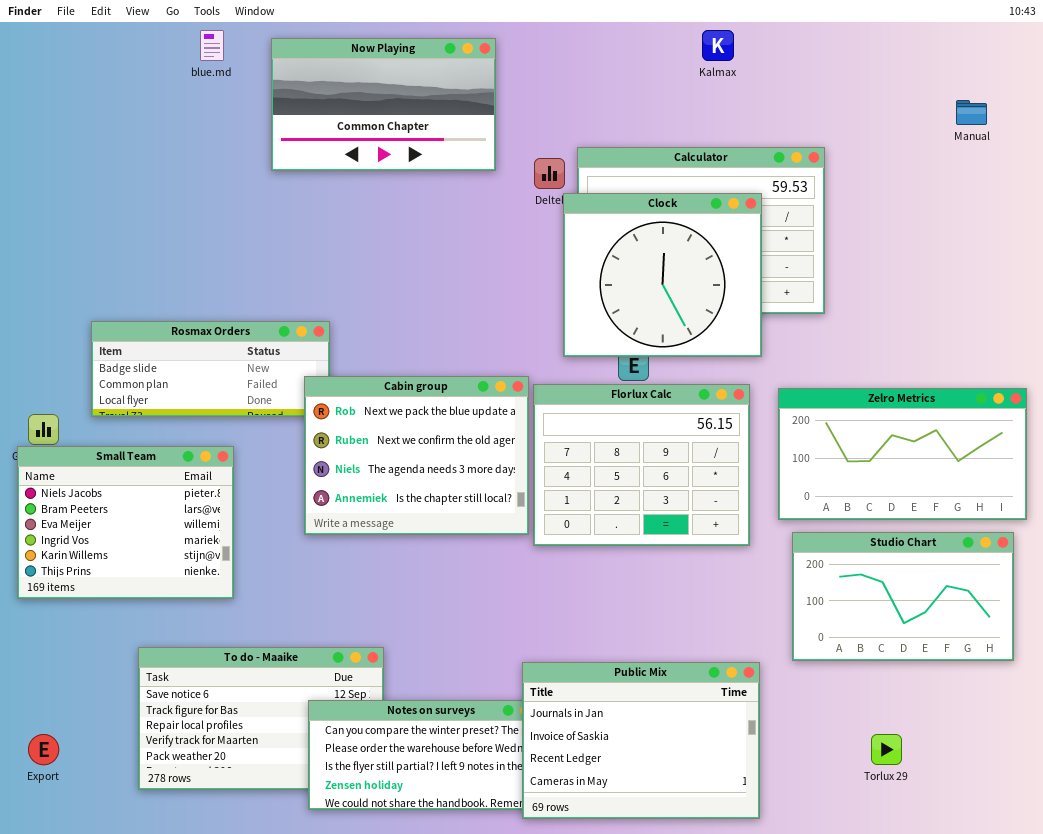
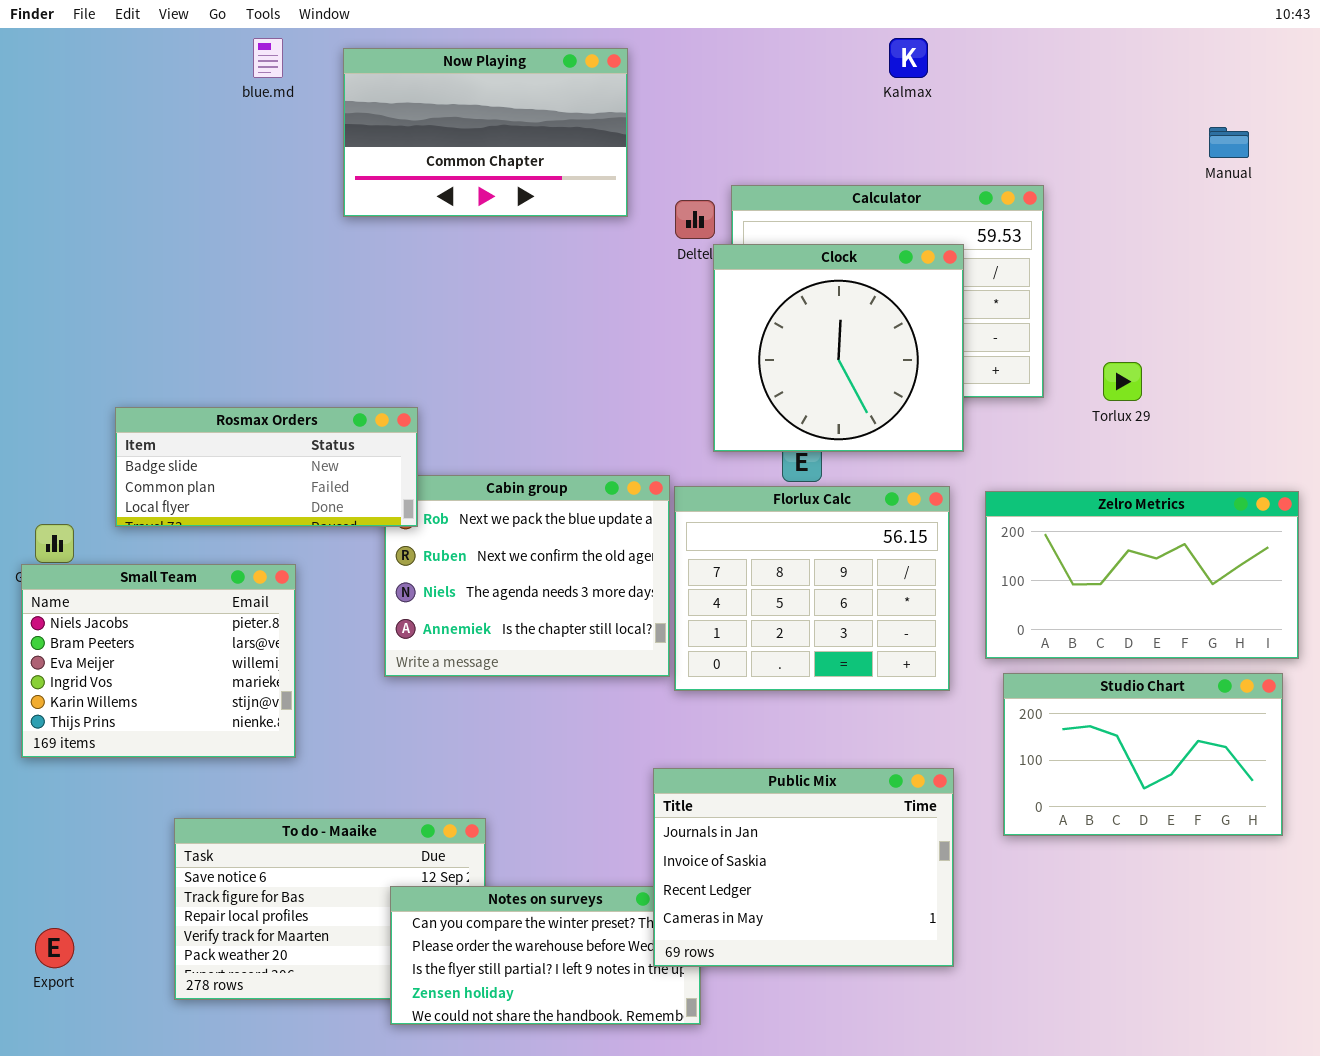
Rosmax Orders: [91,321,330,417] -> [115,407,418,527], raised
Public Mix: [522,662,760,819] -> [653,768,954,967], moved
Torlux 29: [871,734,902,765] -> [1103,362,1142,401], moved

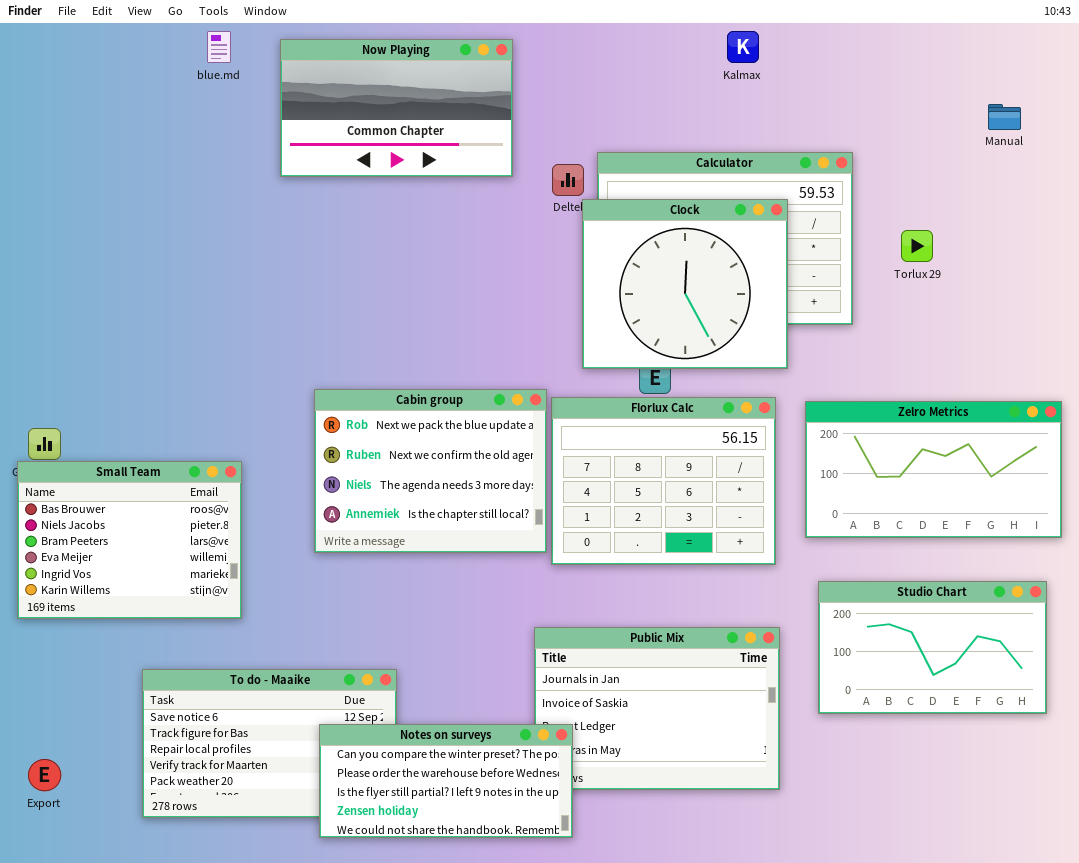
Torlux 29: [1103,362,1142,401] -> [901,230,933,262], moved
Rosmax Orders: [115,407,418,527] -> none, closed
Small Team: [21,564,296,758] -> [17,461,242,619], scrolled up 1 row
Studio Chart: [1003,673,1283,836] -> [818,581,1047,714], moved
Notes on surveys: [390,886,701,1025] -> [319,724,573,838], raised

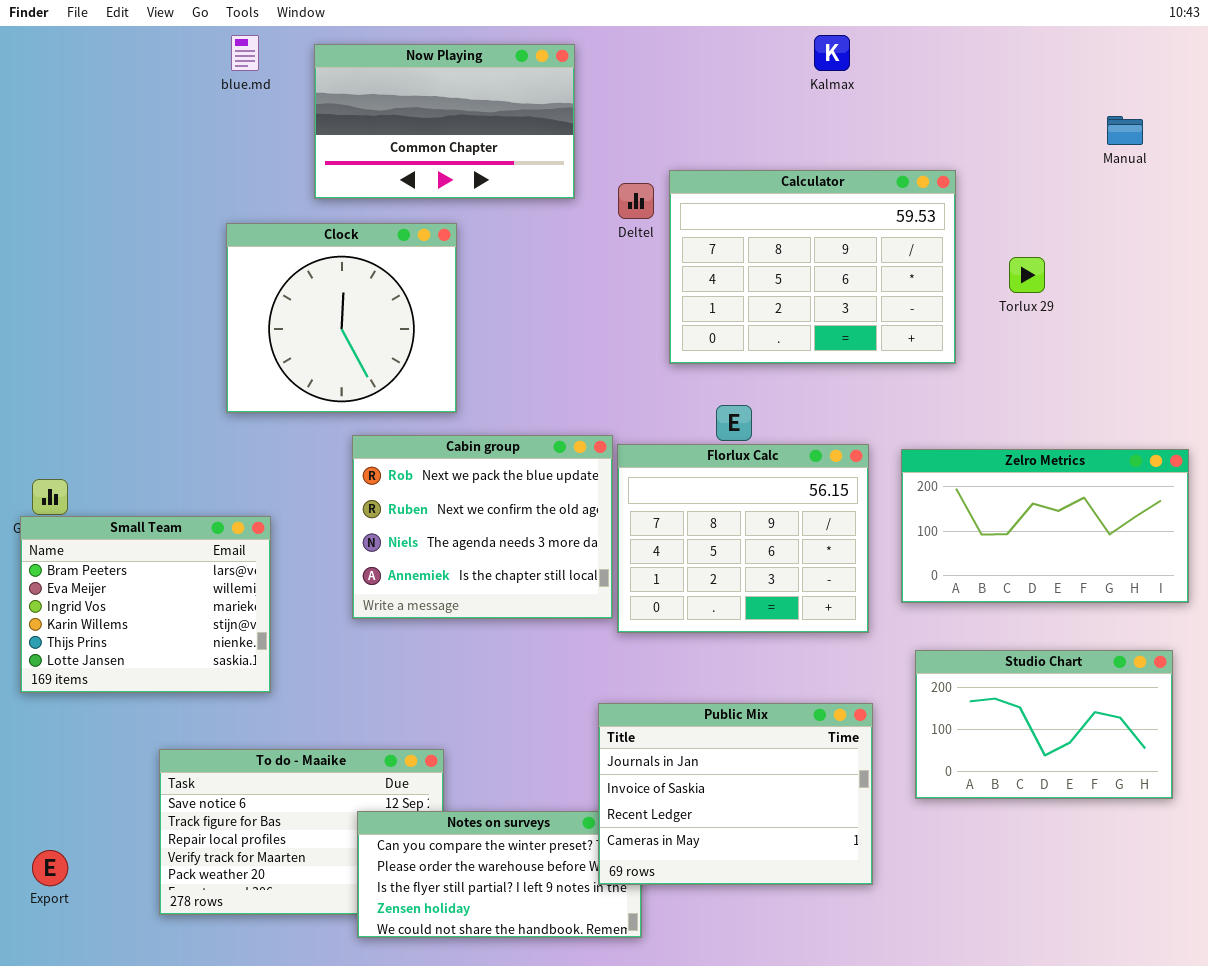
Clock: [582,199,788,369] -> [226,223,457,413], moved
Small Team: [17,461,242,619] -> [20,516,271,693], scrolled down 2 rows
Public Mix: [534,627,780,790] -> [598,703,873,885], raised

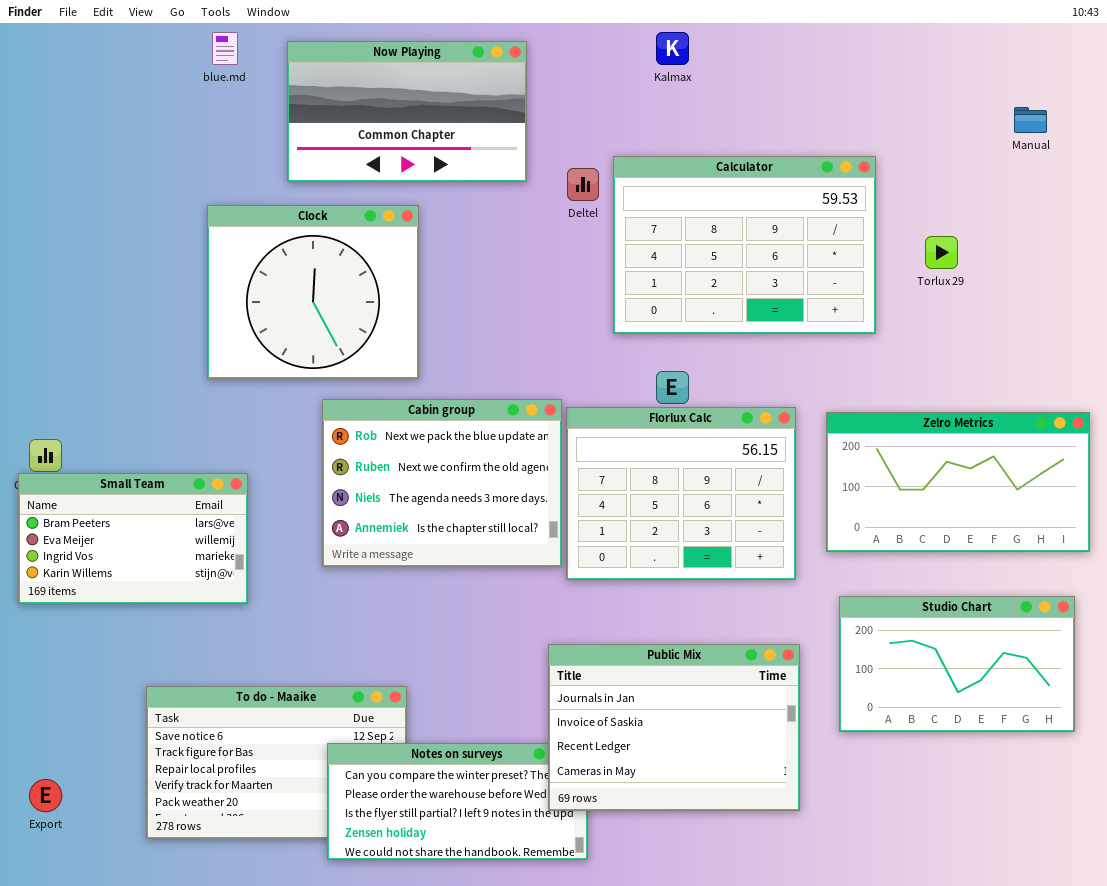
Kalmax: [814,35,850,71] -> [656,32,689,65], moved
Small Team: [20,516,271,693] -> [18,473,248,604], resized

